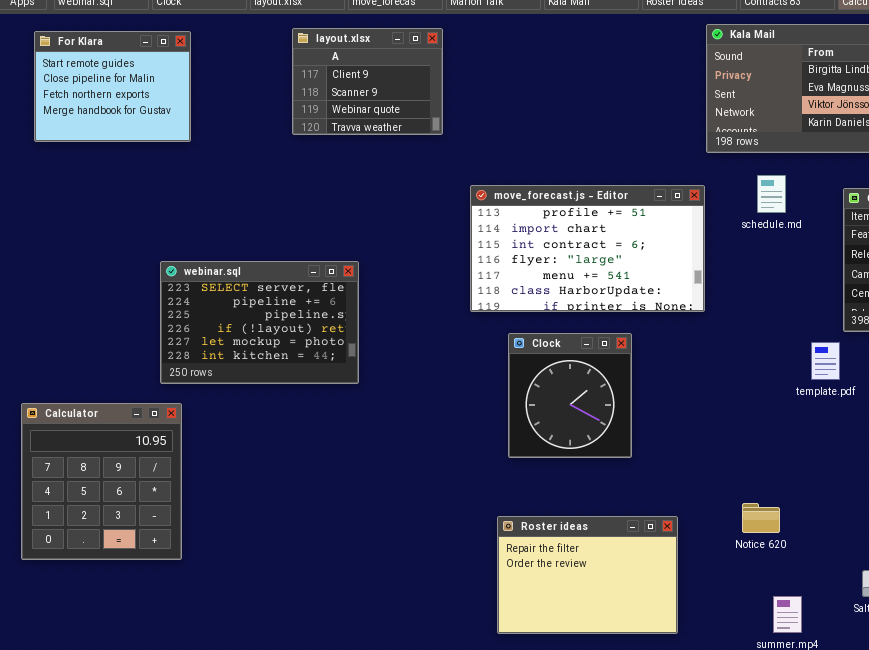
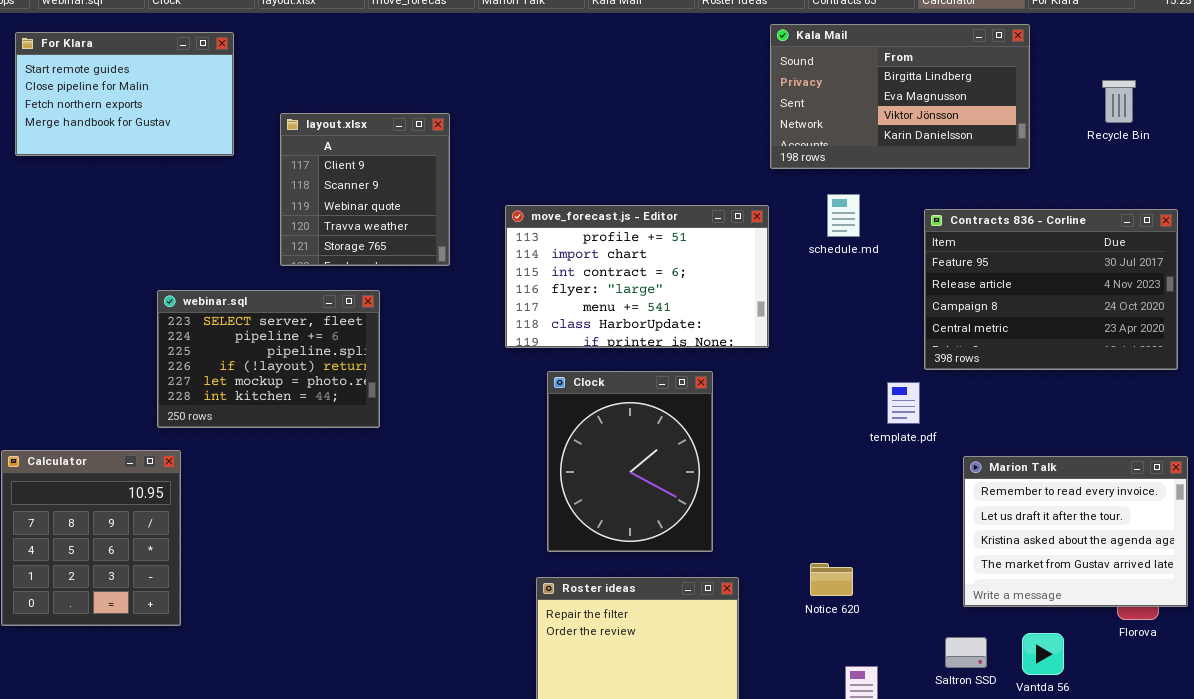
layout.xlsx: [292,28,443,135] -> [280,113,450,266], moved, resized
For Klara: [34,31,191,142] -> [15,32,234,156], resized
Clock: [508,333,632,458] -> [547,371,713,552], resized

